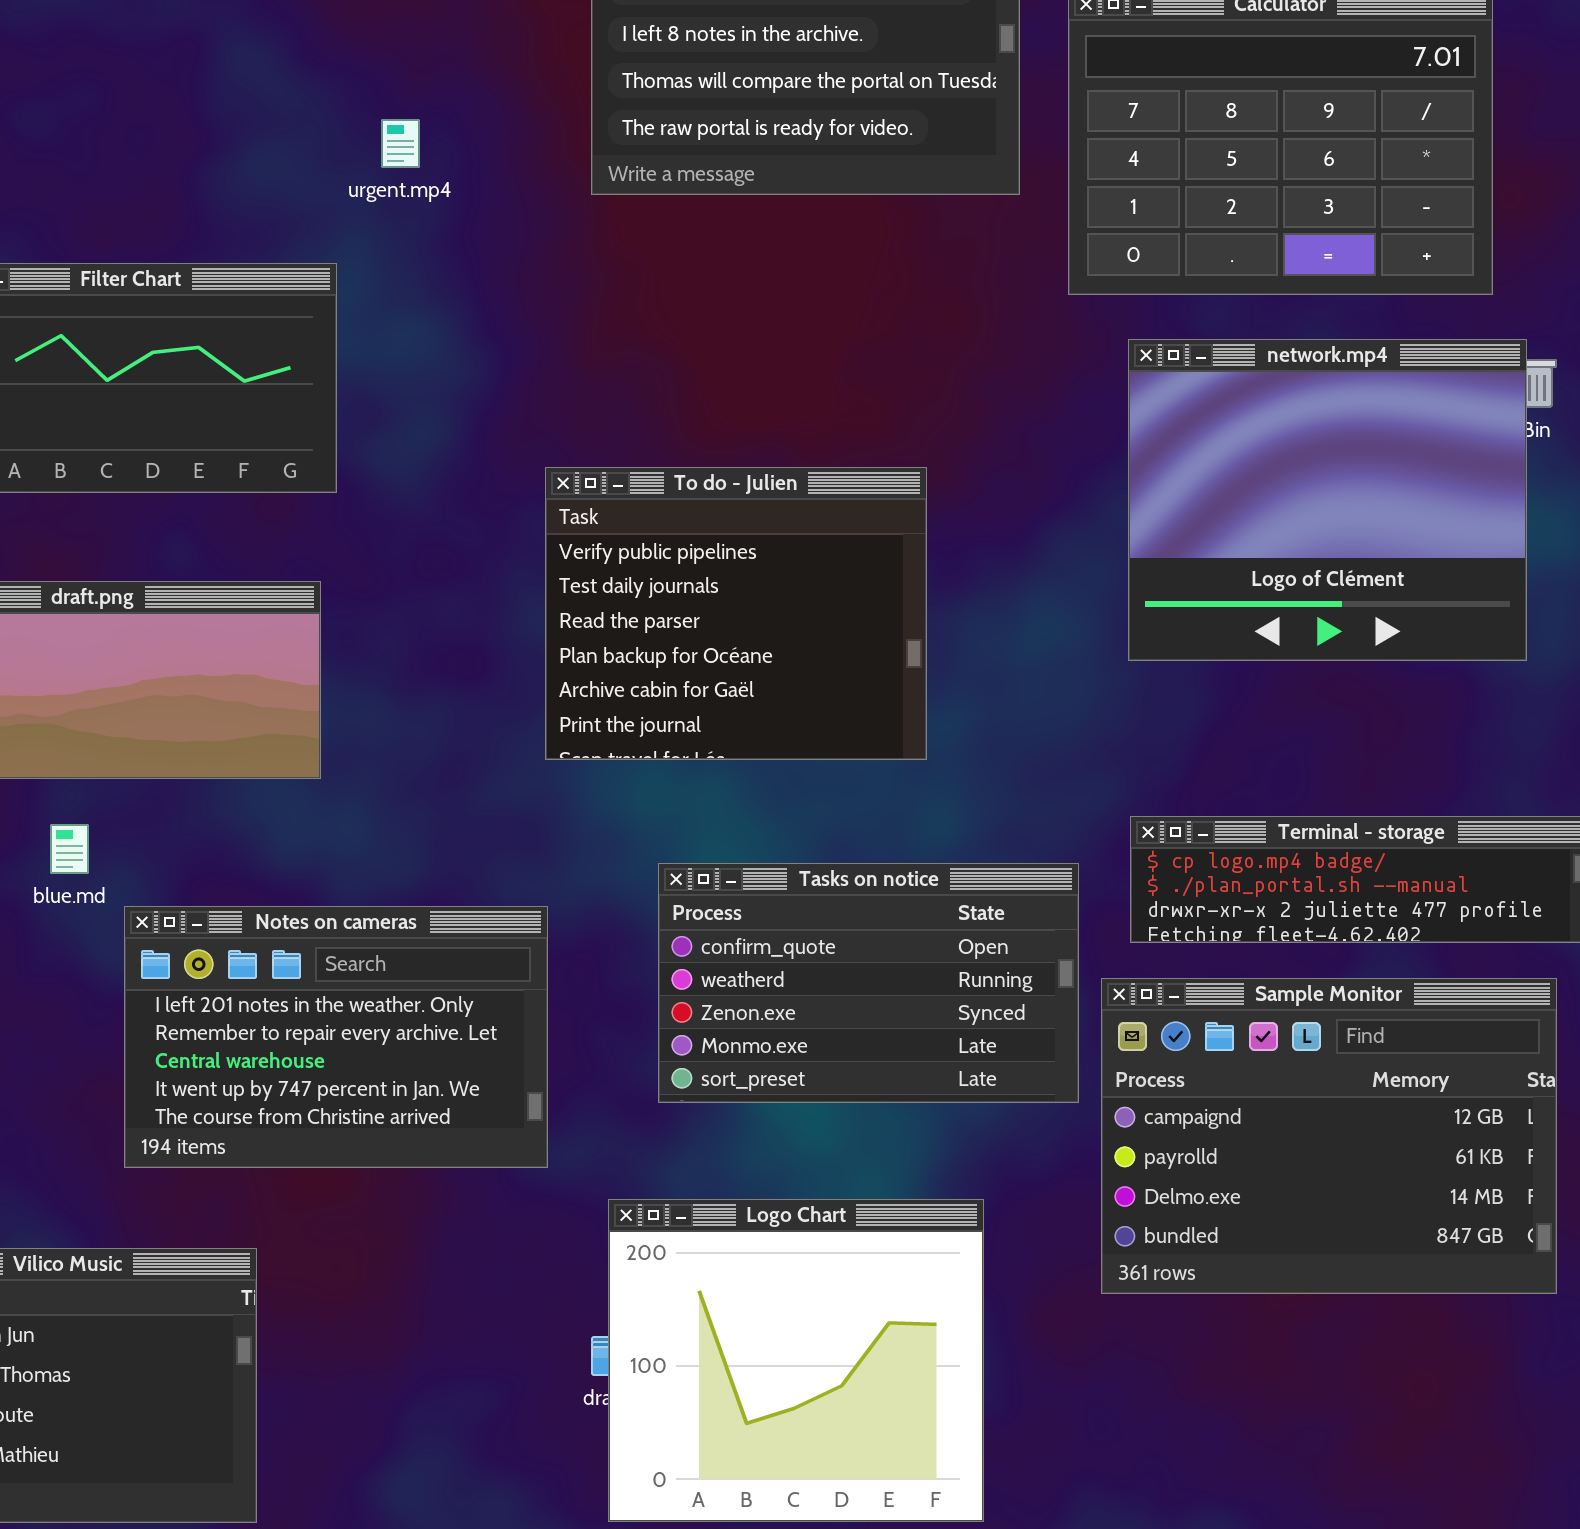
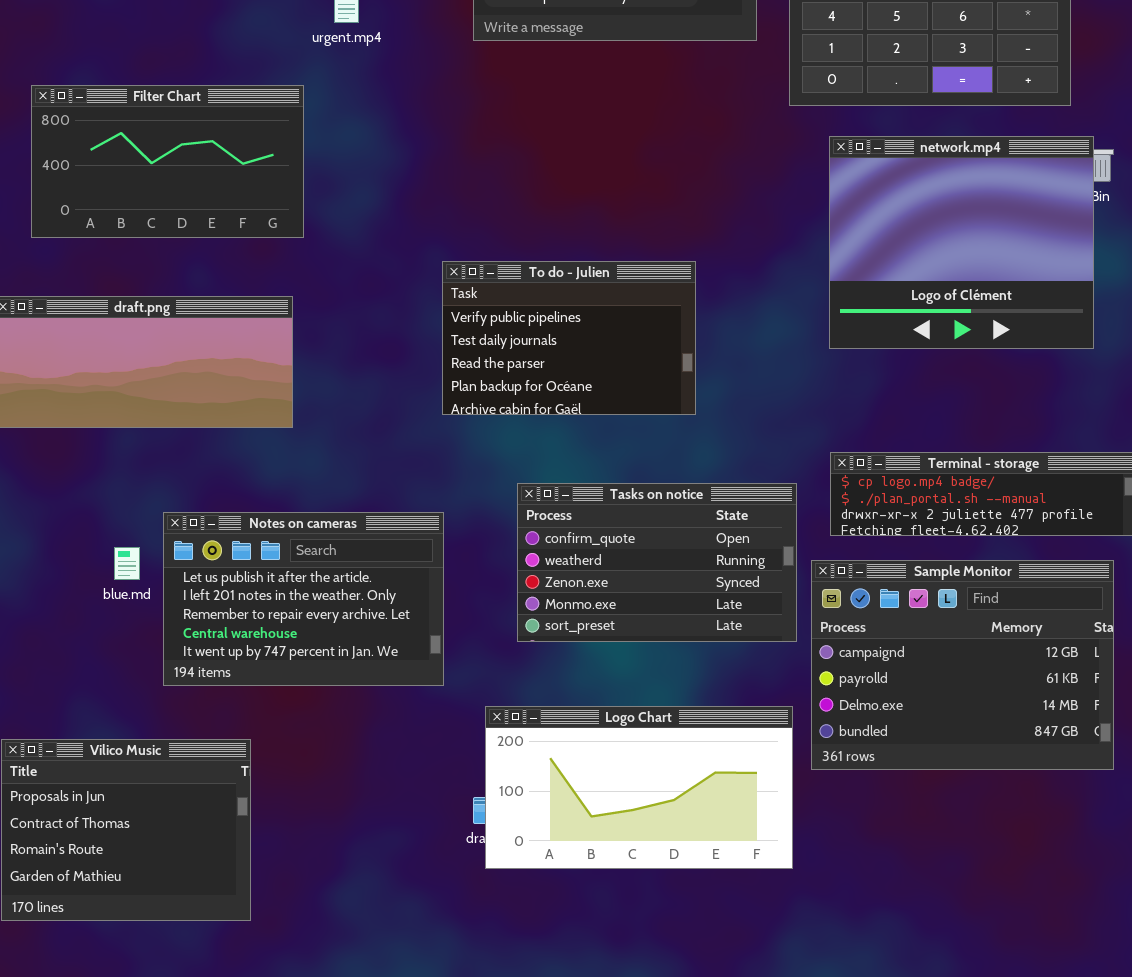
To do - Julien: [545,467,927,760] -> [442,261,696,415], resized
blue.md: [50,824,89,874] -> [114,547,140,580], moved
Notes on cameras: [124,906,548,1168] -> [163,512,444,686], scrolled up 1 row
Logo Chart: [608,1199,984,1522] -> [485,706,793,869], resized

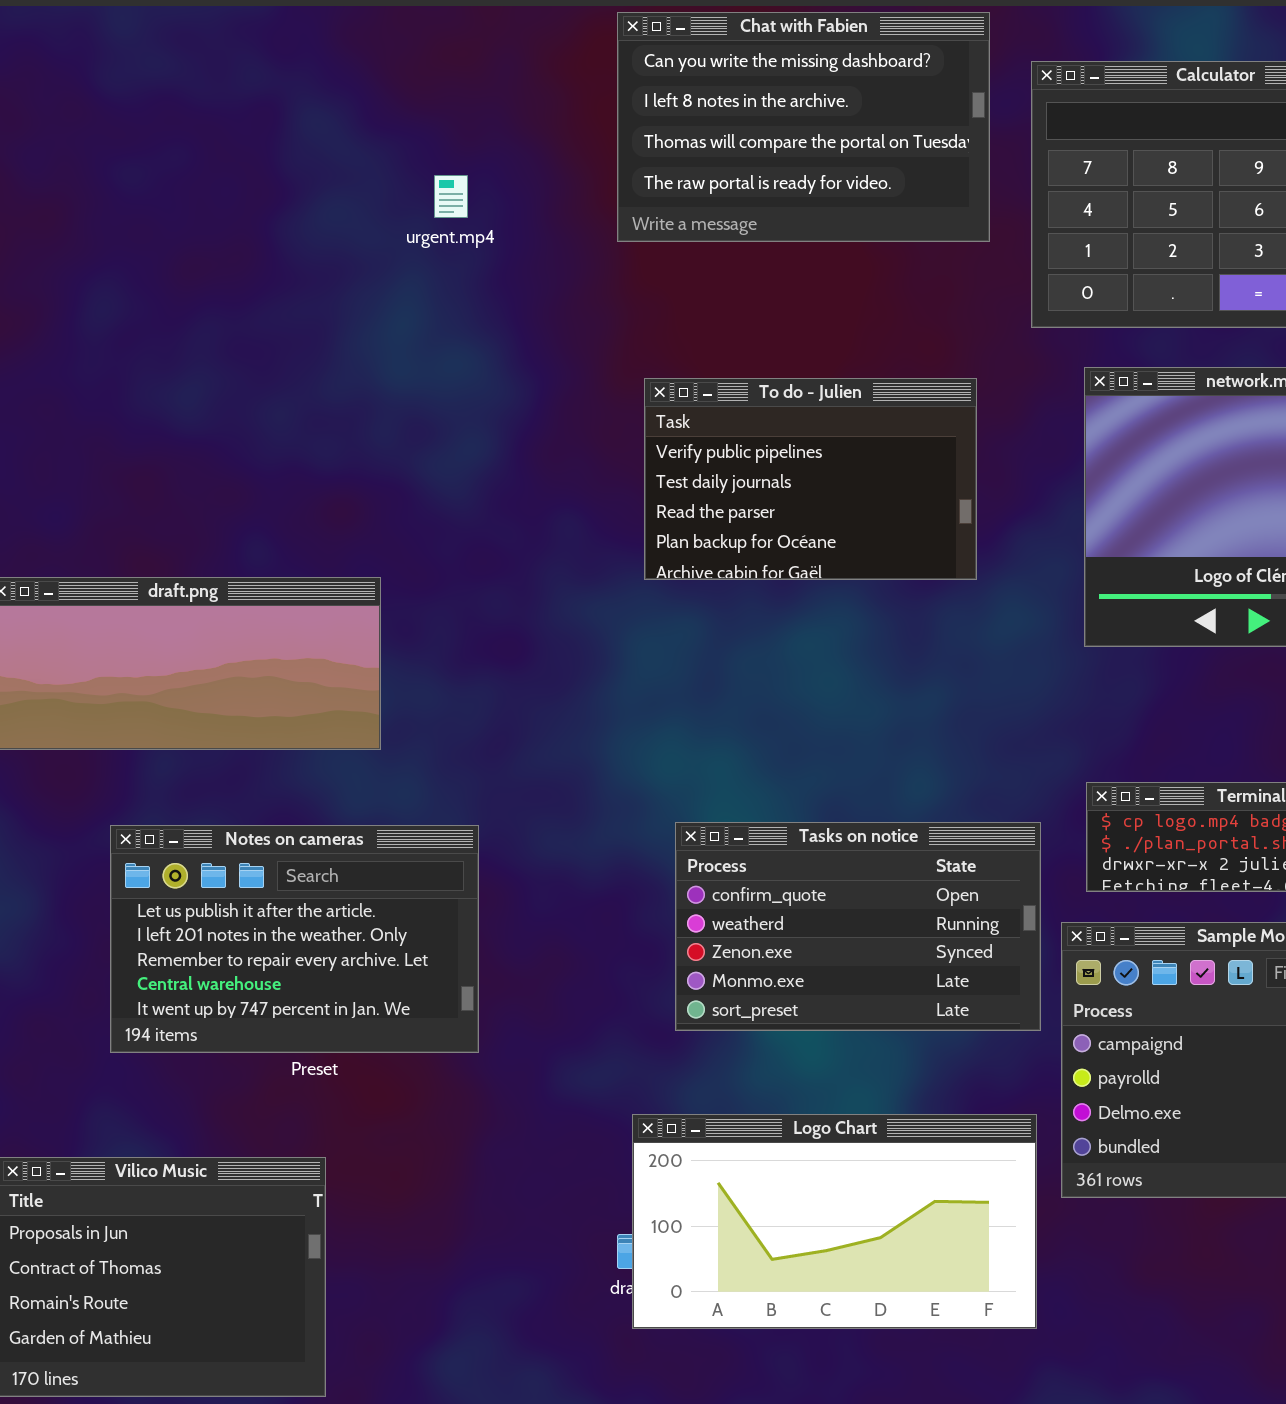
Filter Chart: [31,85,304,238] -> none, closed
To do - Julien: [442,261,696,415] -> [644,378,977,580], moved
Notes on cameras: [163,512,444,686] -> [110,825,479,1053], moved

